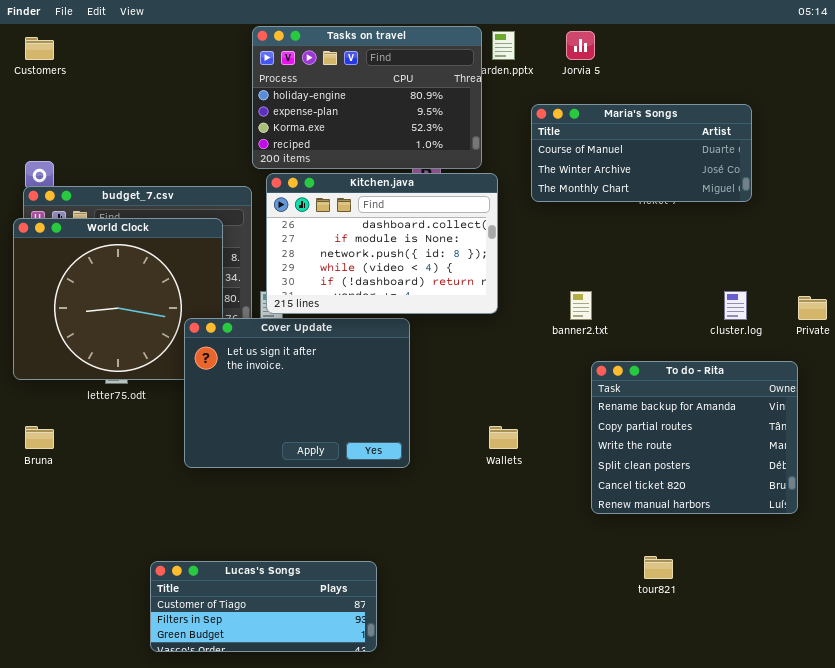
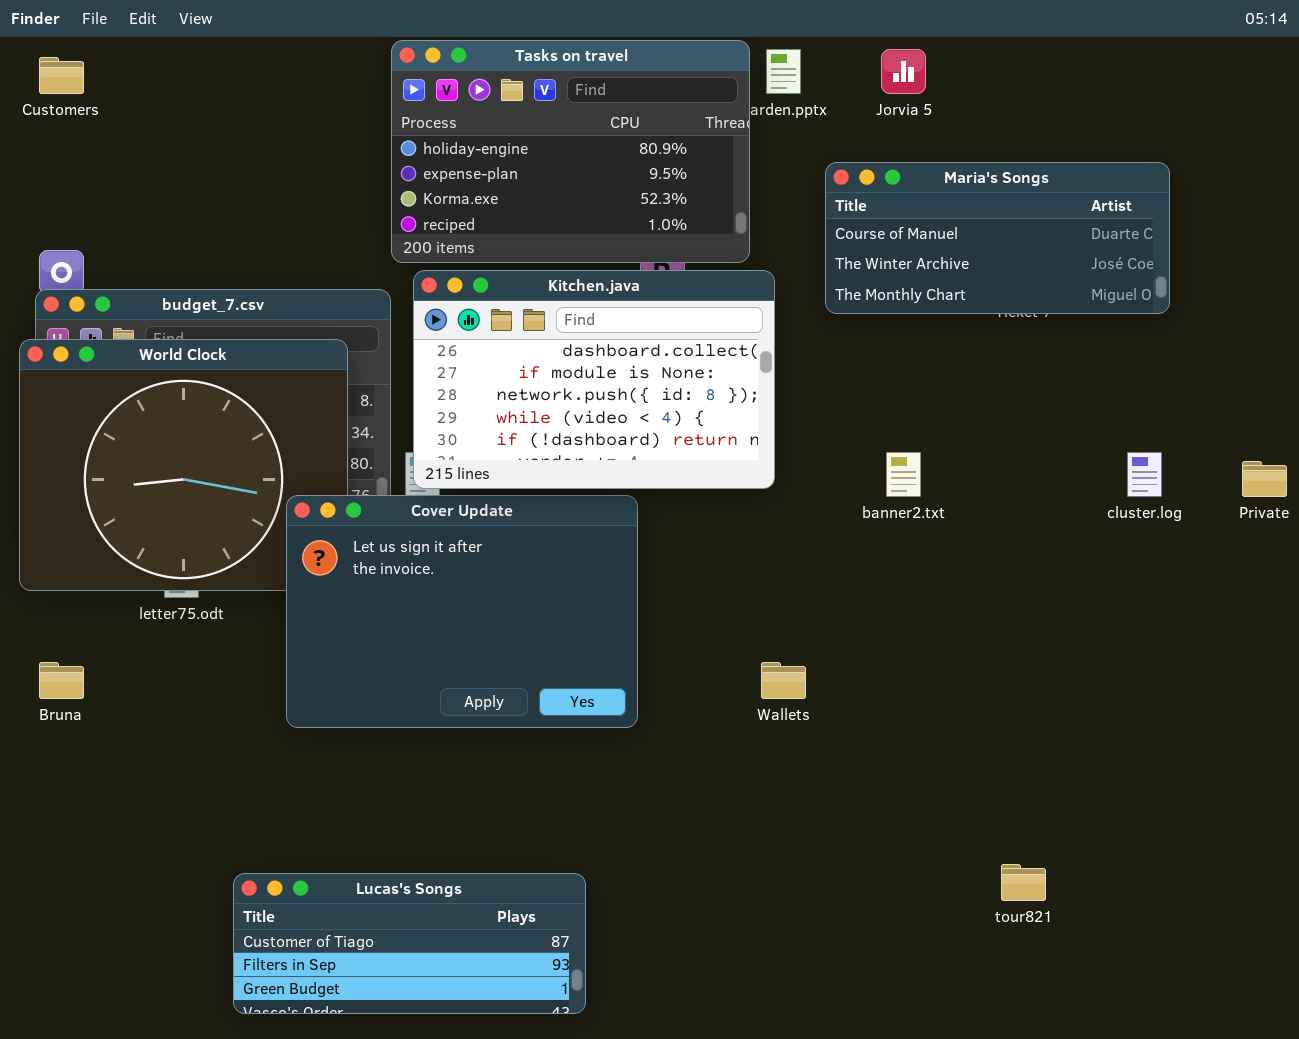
To do - Rita: [591,361,798,514] -> none, closed

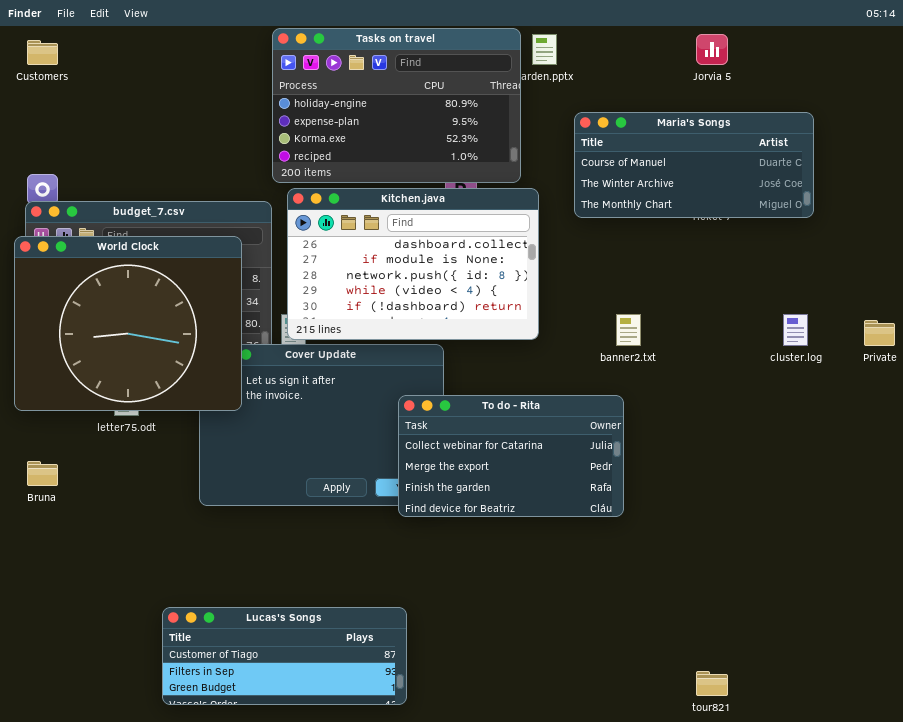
Jorvia 5: [881,49,926,94] -> [696,34,728,65], moved
World Clock: [19,339,348,591] -> [14,236,242,411], raised
To do - Rita: none -> [398,395,624,517], opened
tour821: [1001,864,1046,901] -> [696,671,728,696], moved

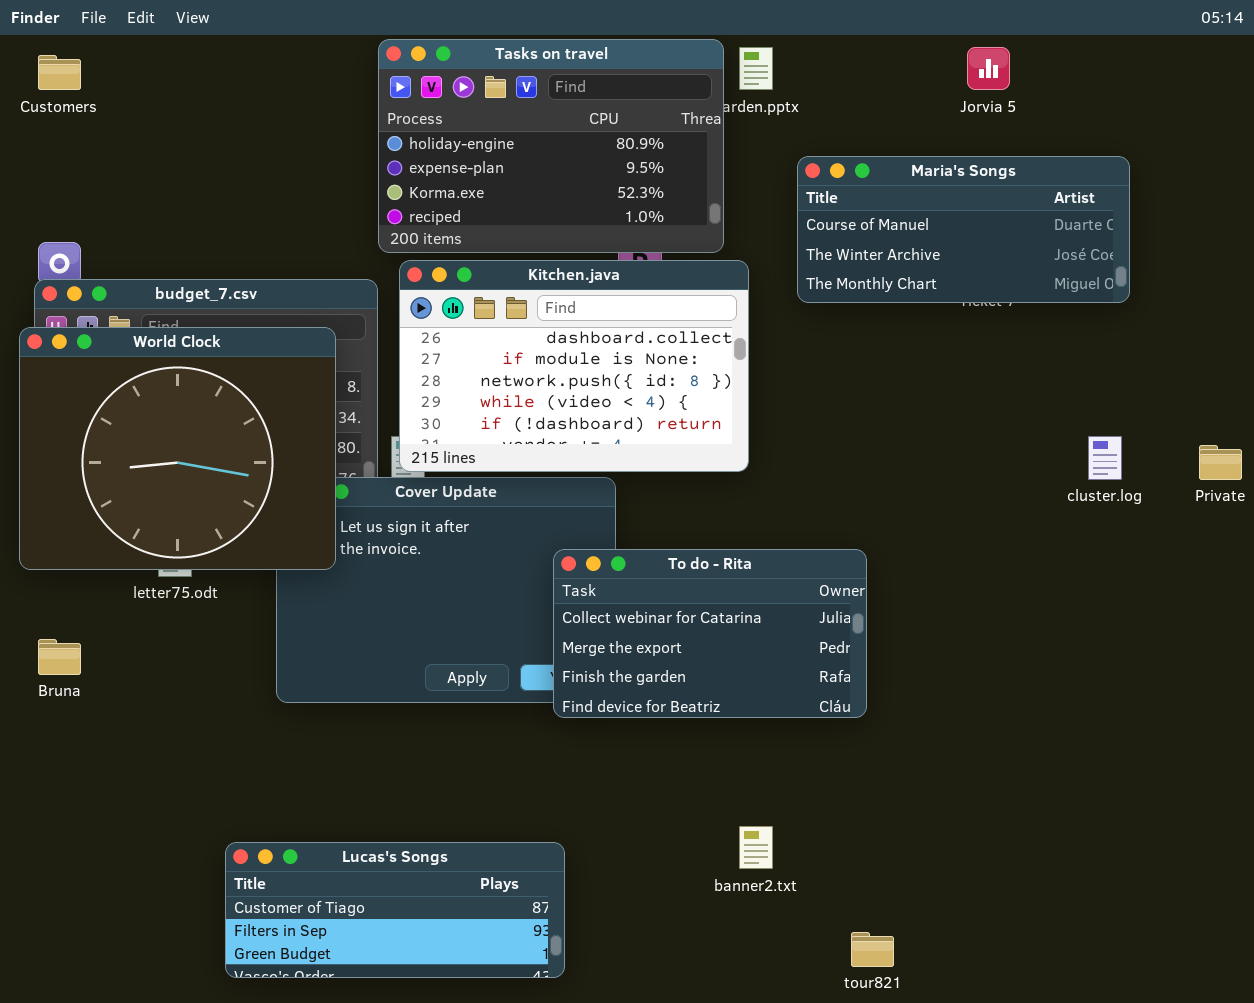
banner2.txt: [616,314,641,346] -> [739,826,773,869], moved
tour821: [696,671,728,696] -> [851,932,894,967], moved

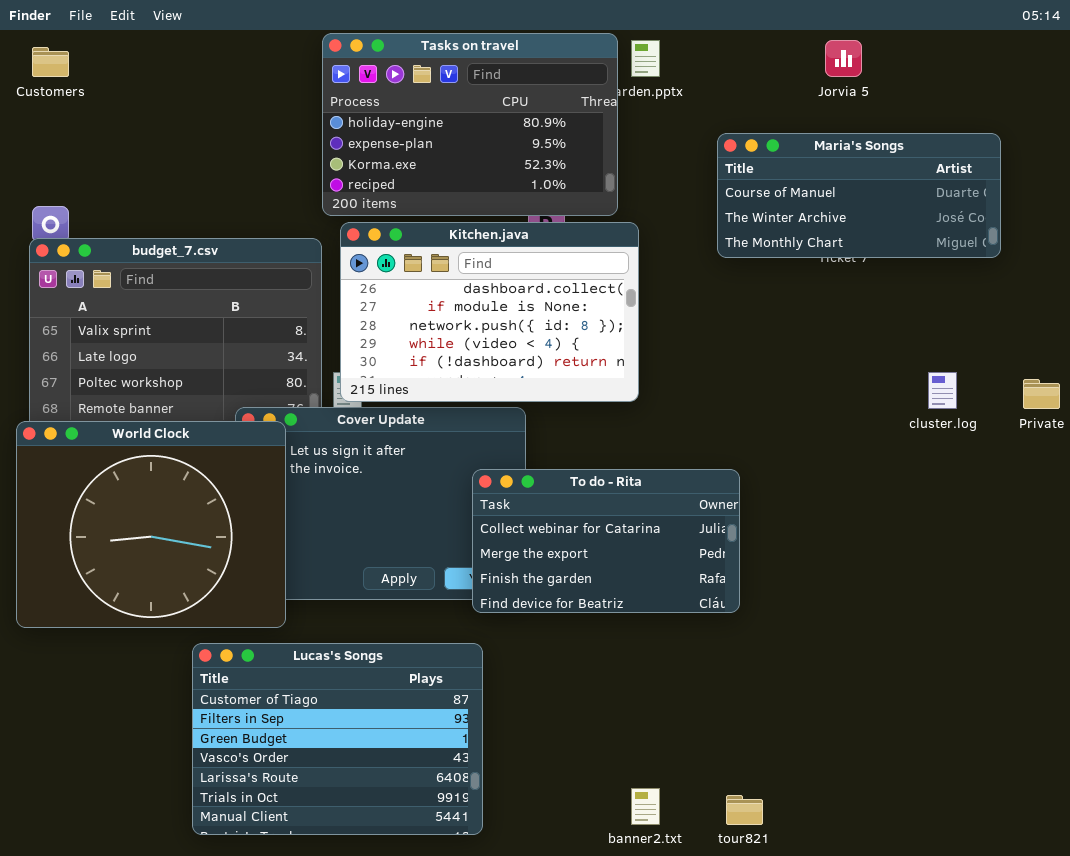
Maria's Songs: [797,156,1130,303] -> [717,133,1001,258], moved
World Clock: [19,327,336,570] -> [16,421,286,628], moved
banner2.txt: [739,826,773,869] -> [631,788,660,825], moved
Lucas's Songs: [225,842,565,978] -> [192,643,483,835], resized

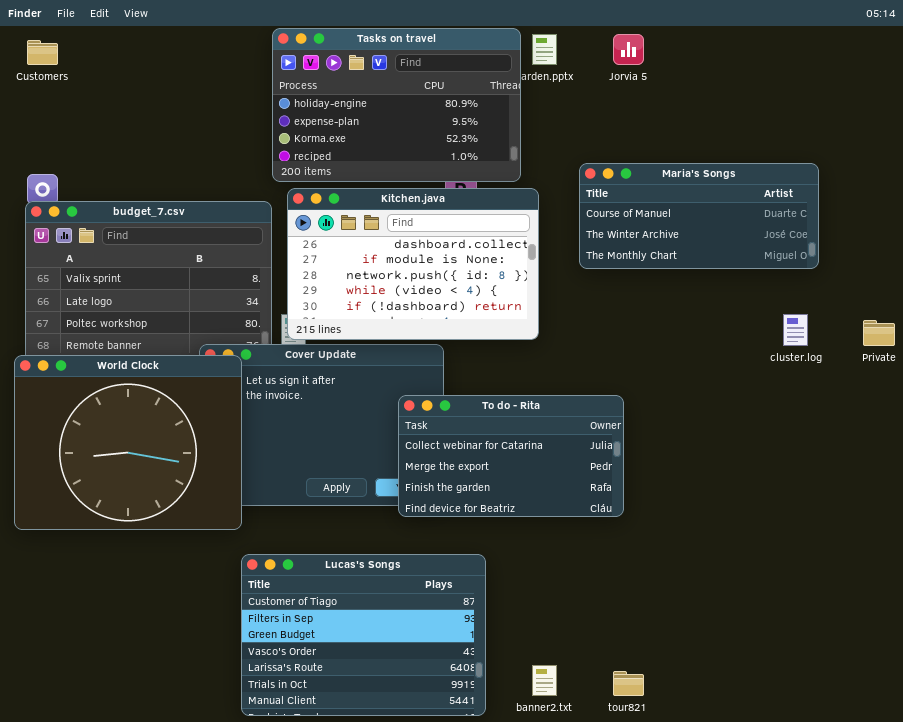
Jorvia 5: [825,40,862,77] -> [613,34,644,65], moved
Maria's Songs: [717,133,1001,258] -> [579,163,819,269], moved
Lucas's Songs: [192,643,483,835] -> [241,554,486,716], moved

